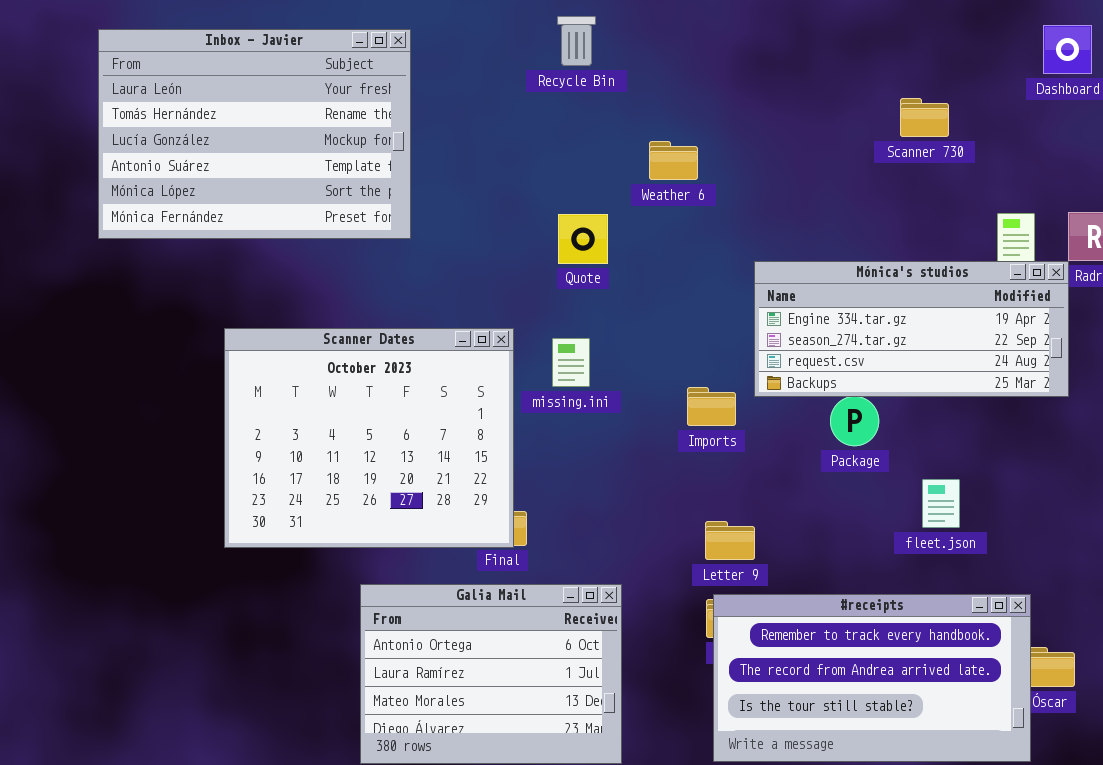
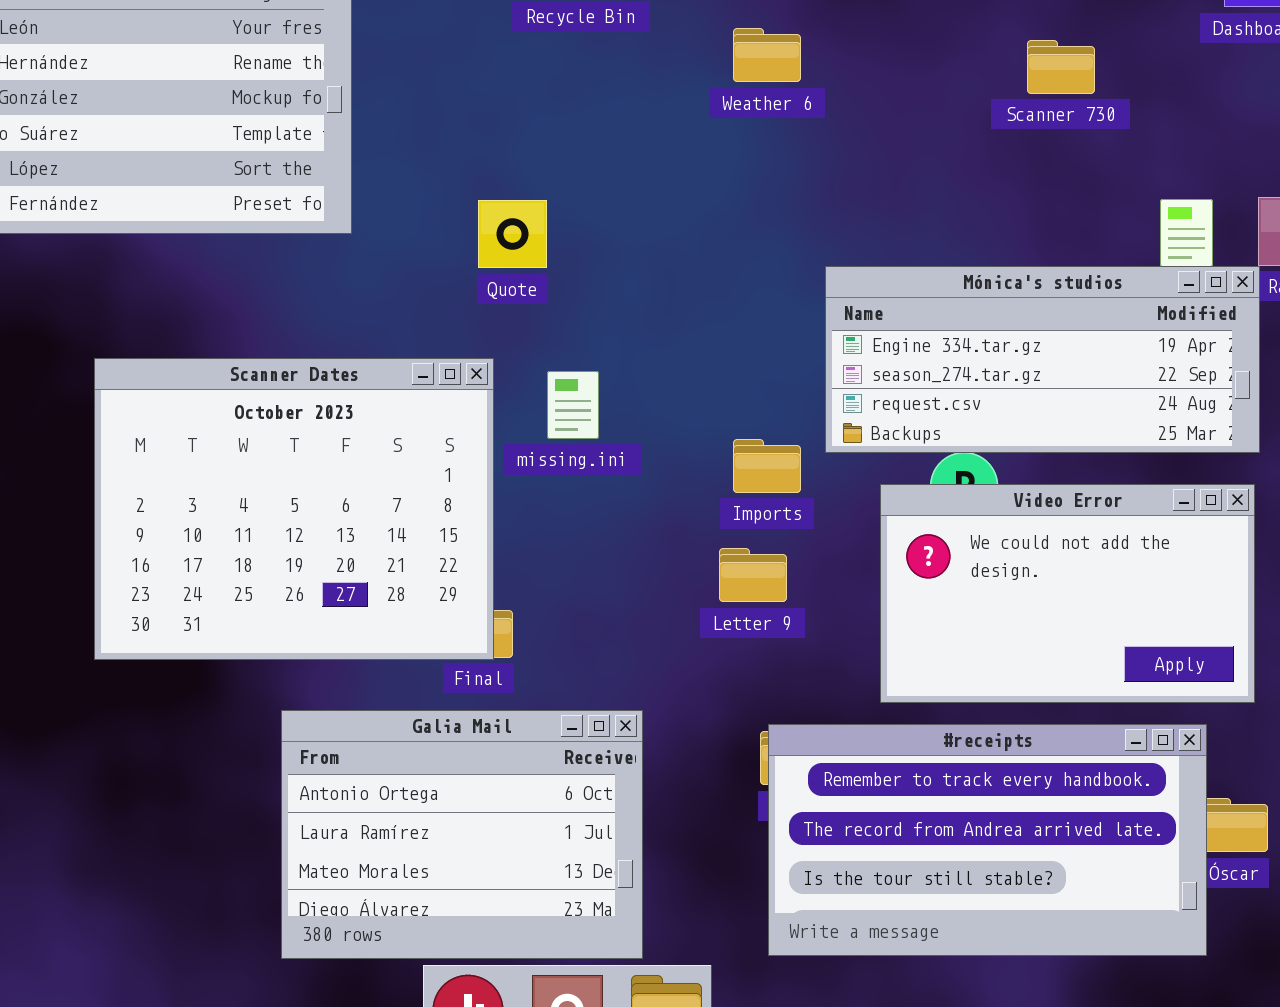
Weather 6: [649,141,698,180] -> [733,28,801,82], moved
Quote: [558,214,608,264] -> [478,200,547,268], moved
Video Error: none -> [880,484,1255,703], opened
Letter 9: [705,521,755,560] -> [719,548,787,602], moved

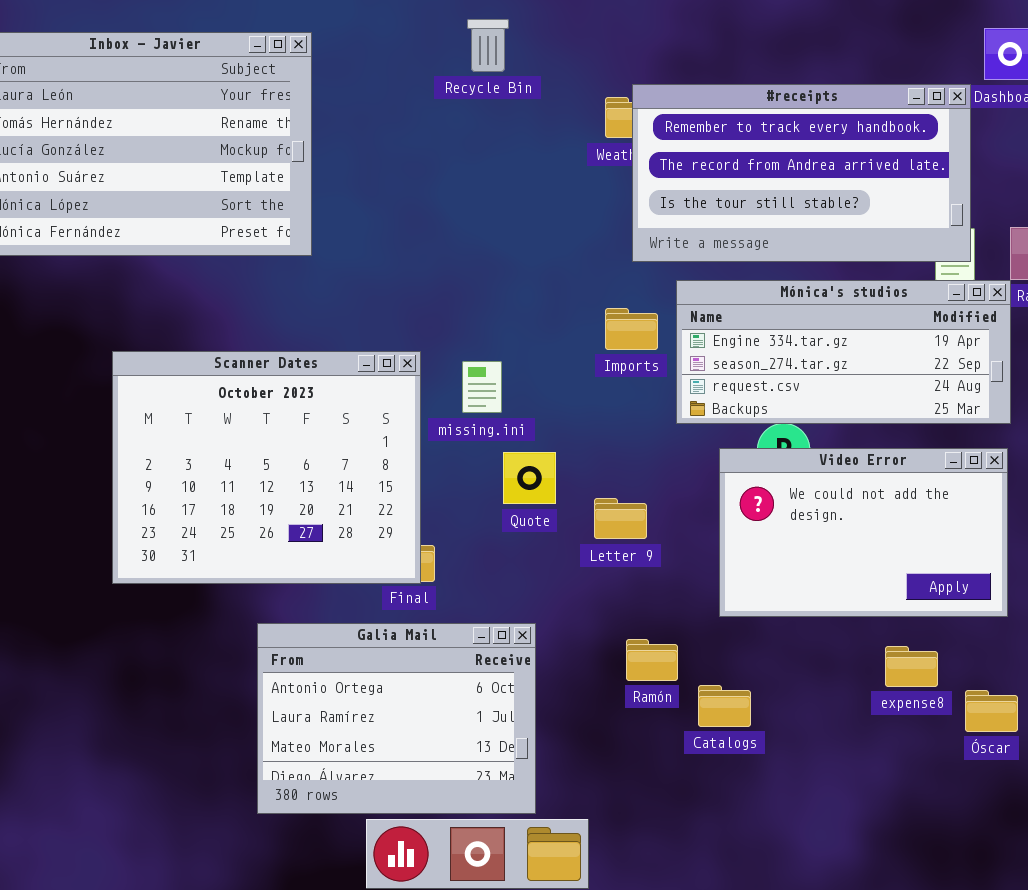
Quote: [478,200,547,268] -> [503,452,556,504], moved
Imports: [733,439,801,493] -> [605,308,658,350], moved
#receipts: [768,724,1207,956] -> [632,84,971,262], moved

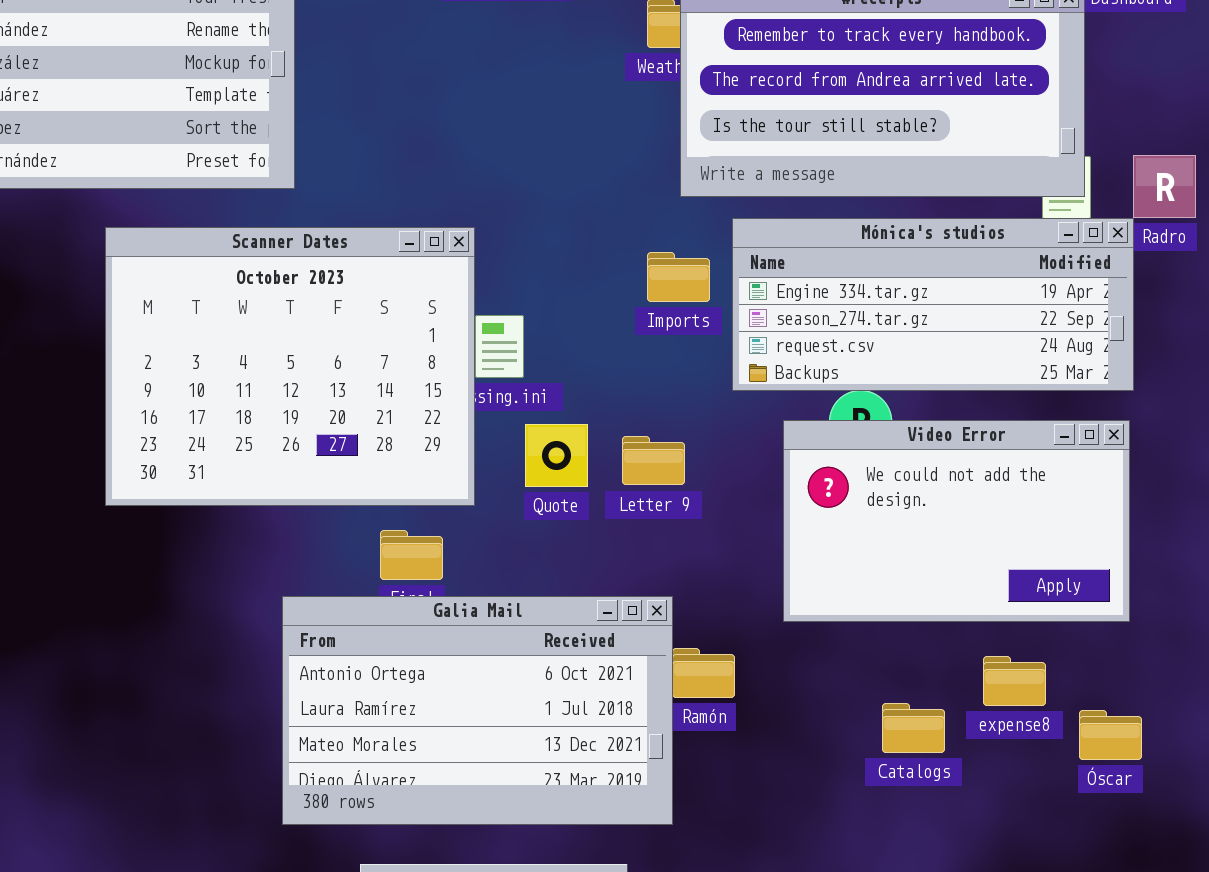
Scanner Dates: [112,351,421,584] -> [105,227,475,506], moved
Letter 9: [594,498,647,539] -> [622,436,685,485], moved
Galia Mail: [257,623,536,814] -> [282,596,673,825], moved, resized
Catalogs: [698,685,751,727] -> [882,703,945,753], moved

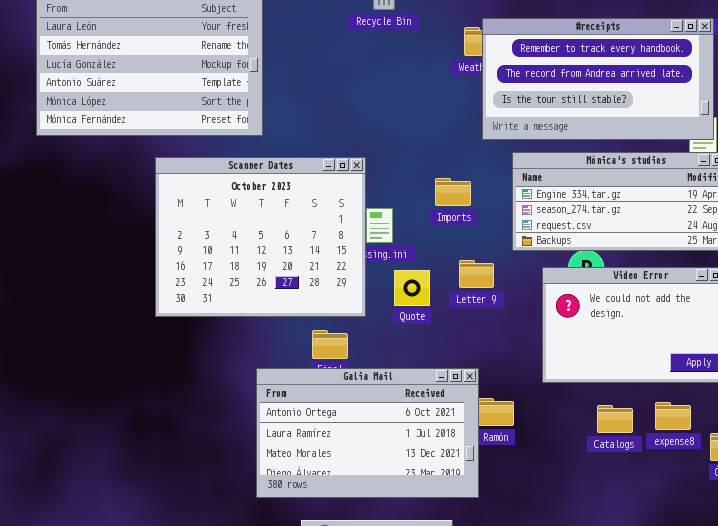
Imports: [647,252,710,302] -> [435,178,471,206], moved
Letter 9: [622,436,685,485] -> [459,260,494,288], moved
Catalogs: [882,703,945,753] -> [597,405,633,433], moved

